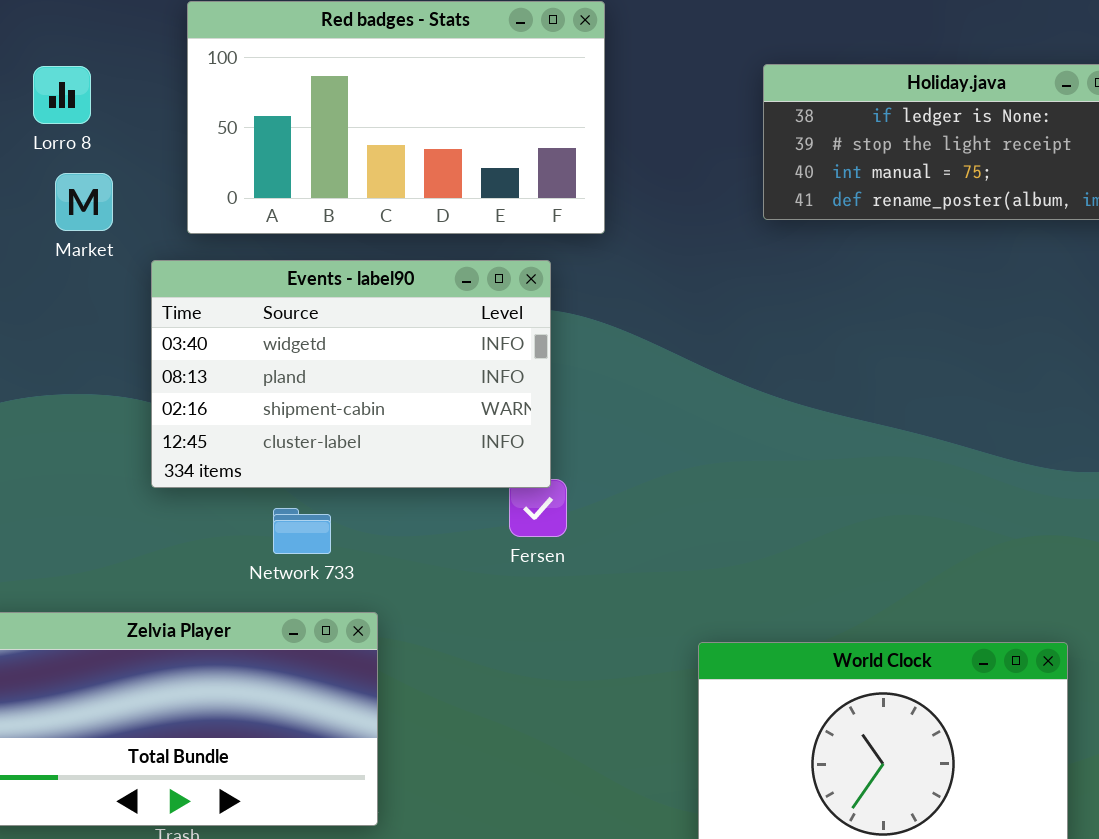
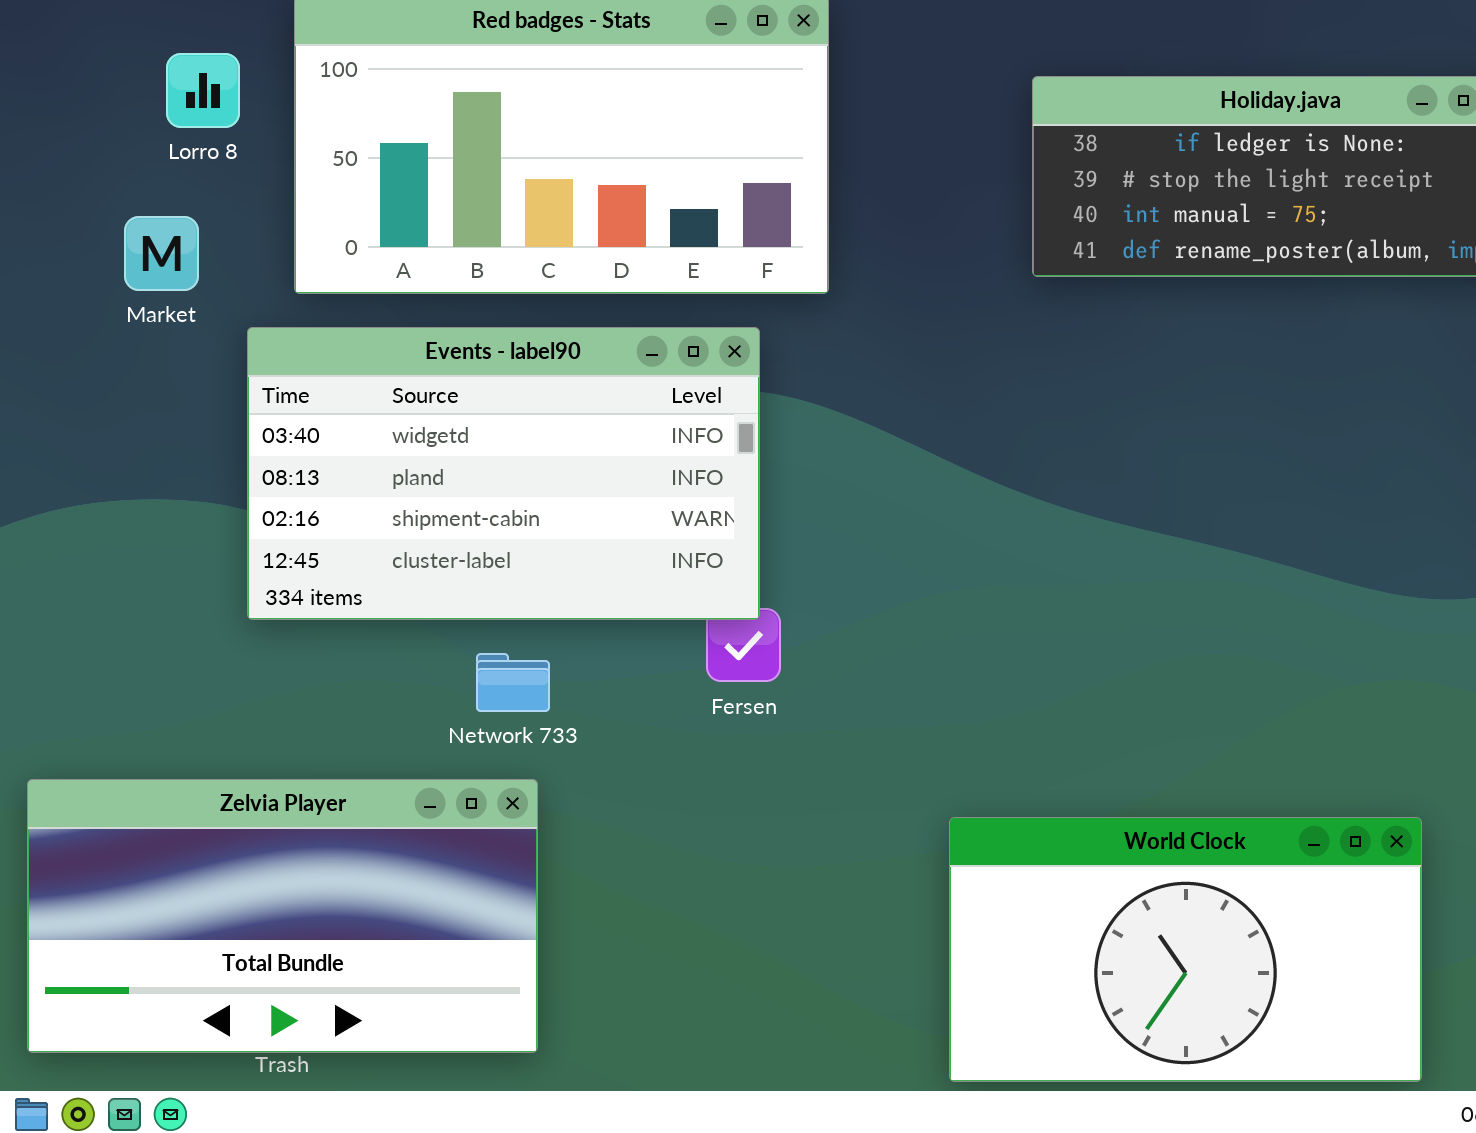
Lorro 8: [33,66,91,124] -> [166,53,240,128], moved
Network 733: [273,508,331,554] -> [476,653,550,712], moved

